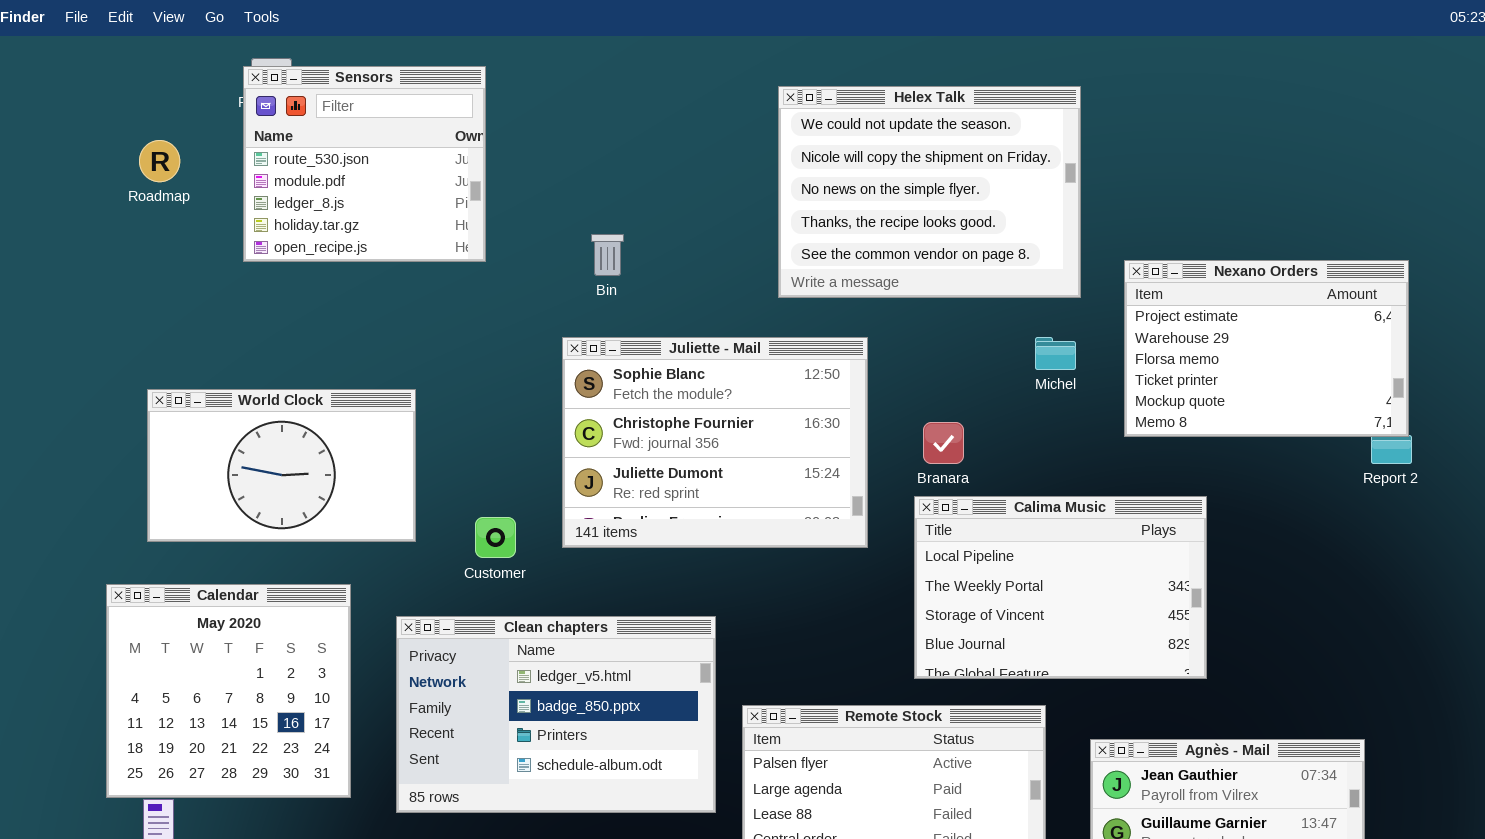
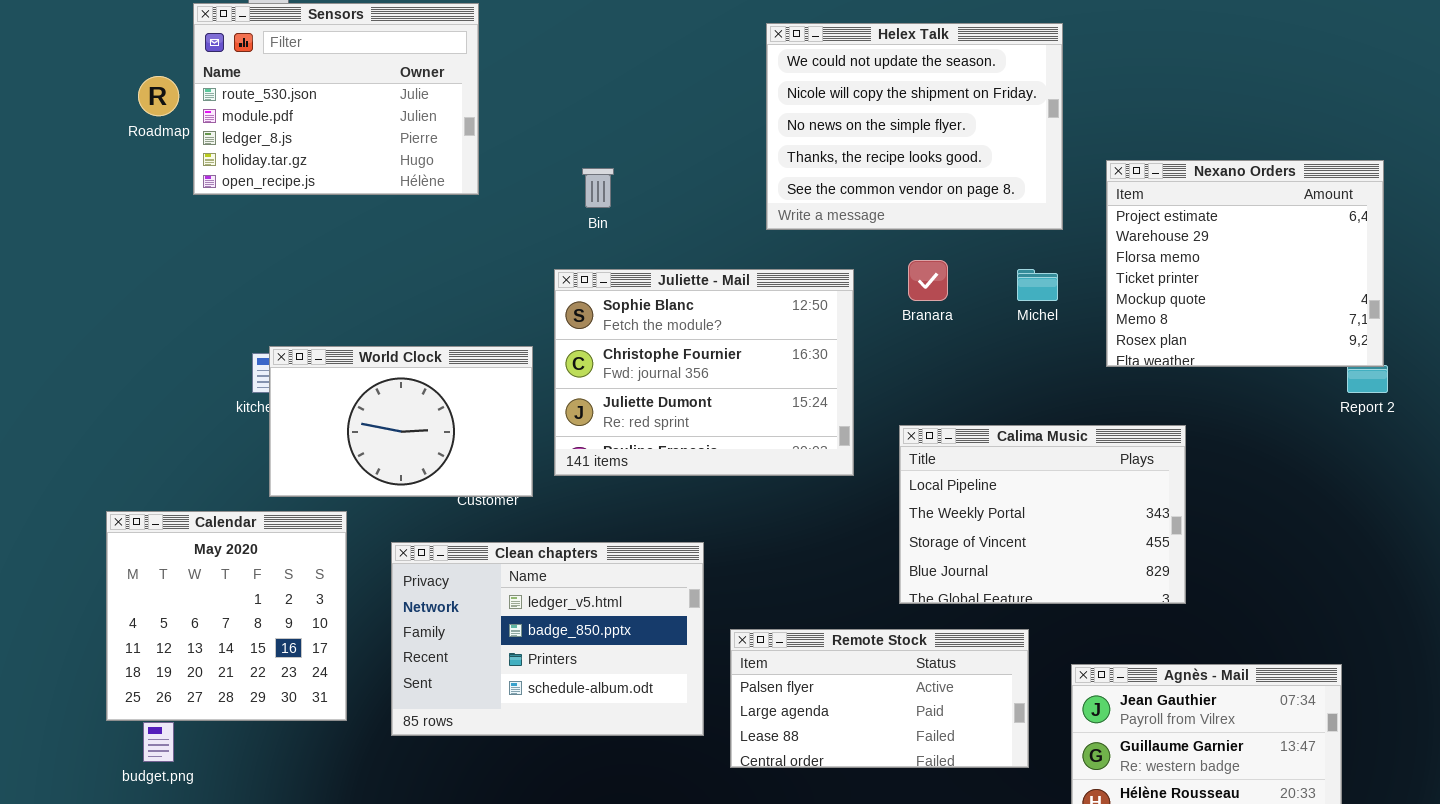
Sensors: [243,66,486,262] -> [193,3,479,195], resized
Nexano Orders: [1124,260,1409,437] -> [1106,160,1384,367], resized
World Clock: [147,389,416,542] -> [269,346,533,497], moved
Branara: [923,422,964,464] -> [908,260,948,301], moved

